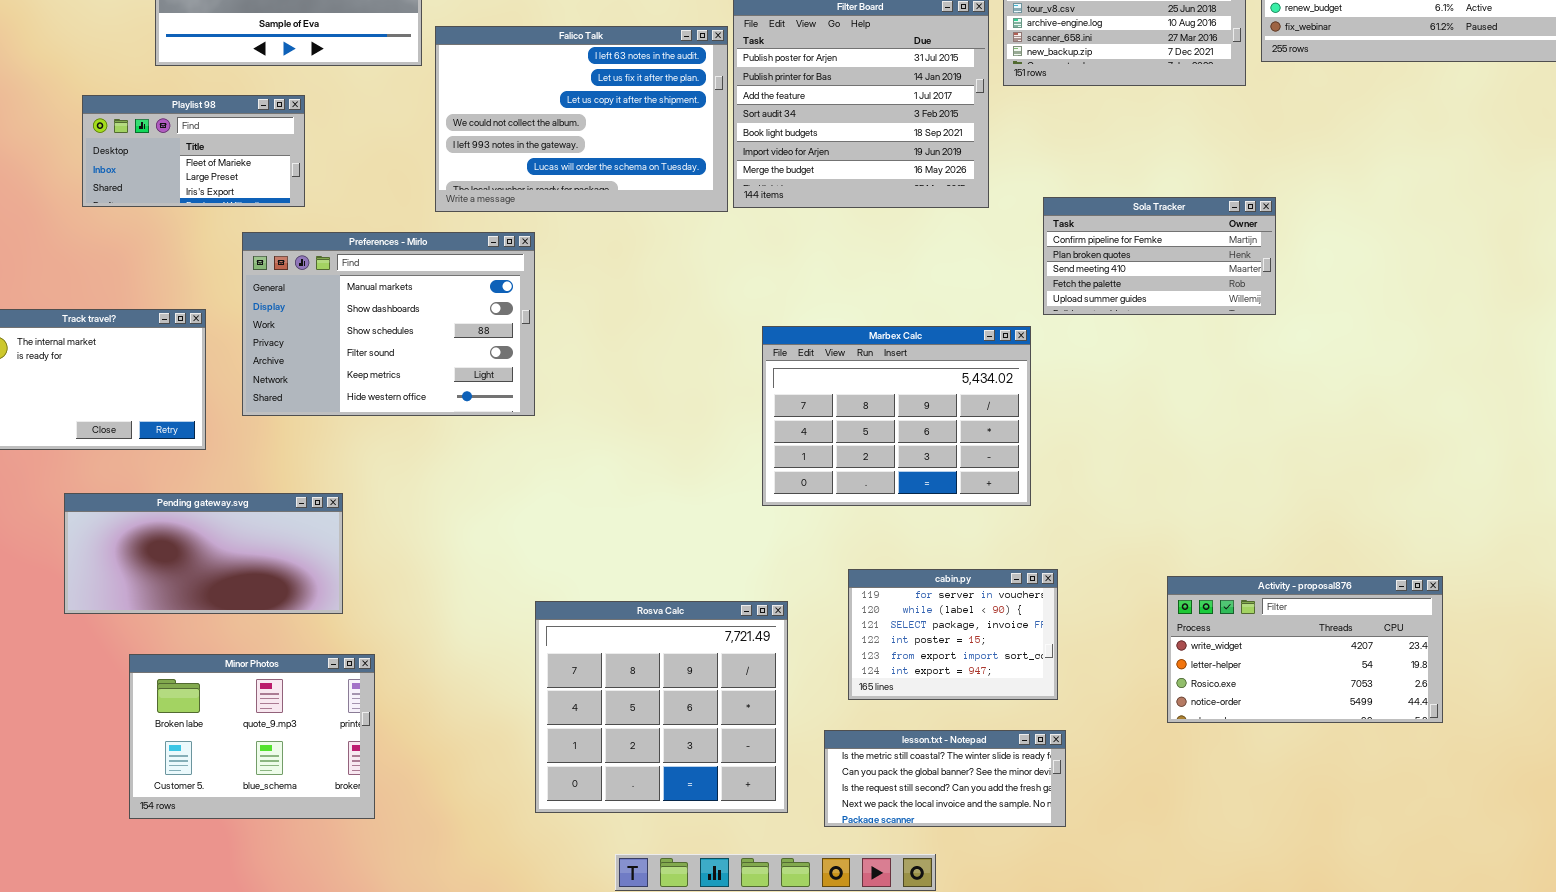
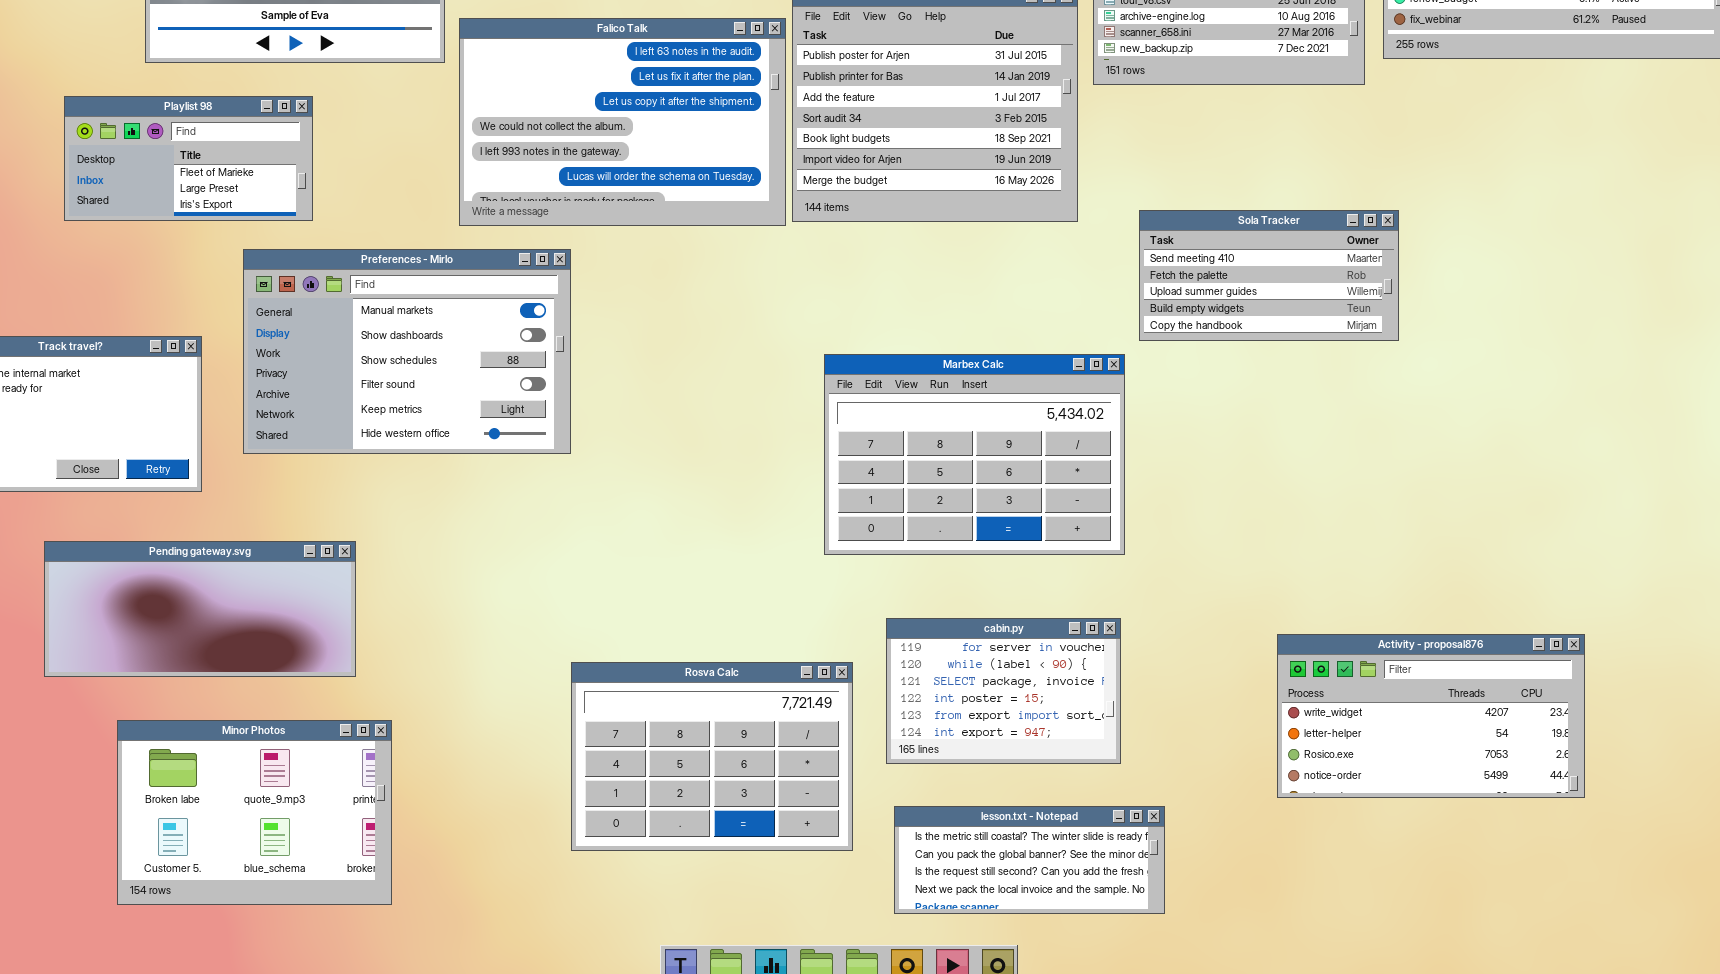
Sola Tracker: [1043,197,1276,315] -> [1139,210,1399,341], scrolled down 2 rows
cabin.py: [848,569,1058,700] -> [886,618,1121,764], moved
Rosva Calc: [535,601,788,813] -> [571,662,853,851], resized

